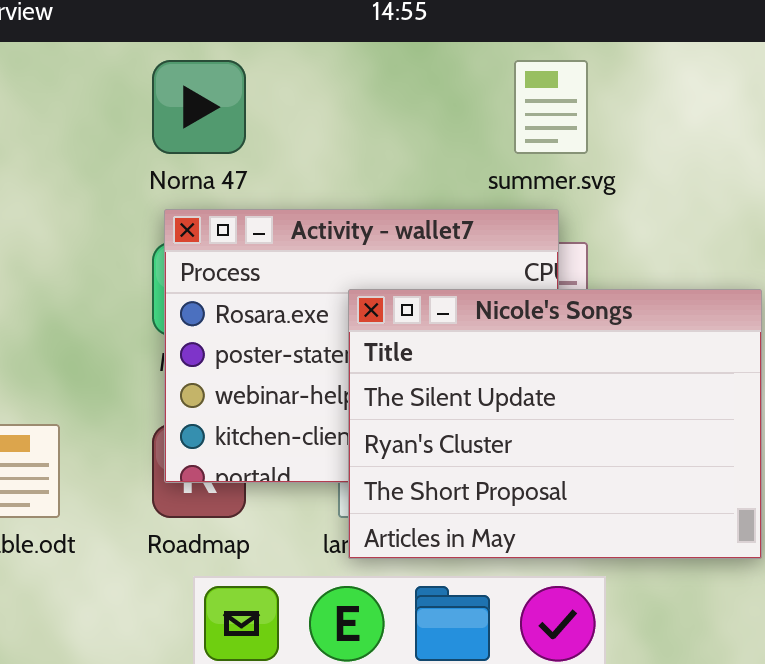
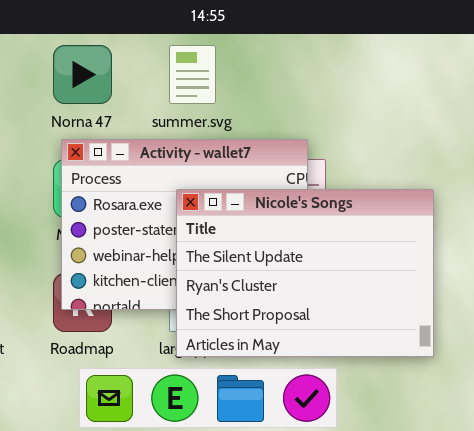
summer.svg: [514,60,588,154] -> [169,45,216,104], moved

